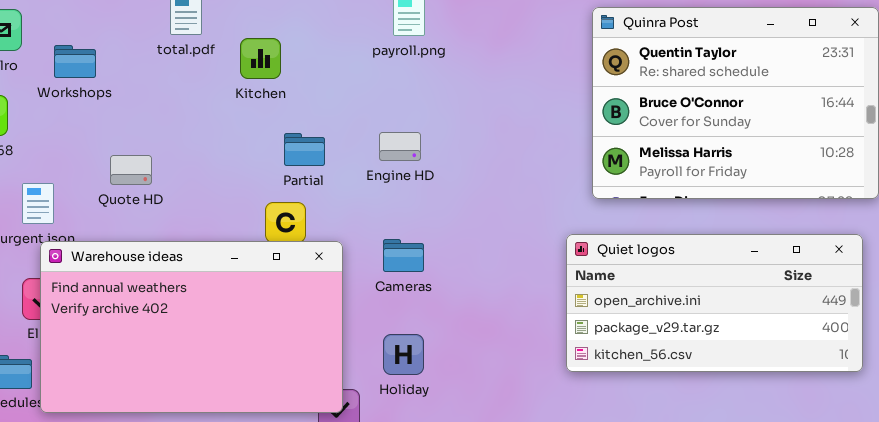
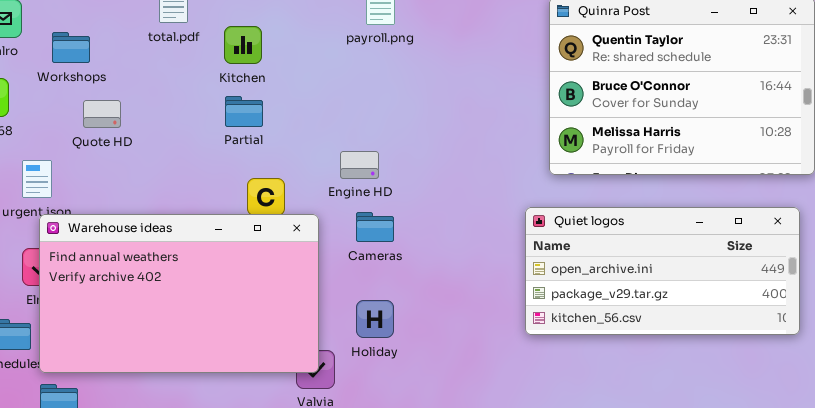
Engine HD: [379,132,421,161] -> [340,151,379,179], moved
Partial: [284,133,325,166] -> [225,96,263,127], moved
Quote HD: [110,155,152,185] -> [83,100,121,128], moved

